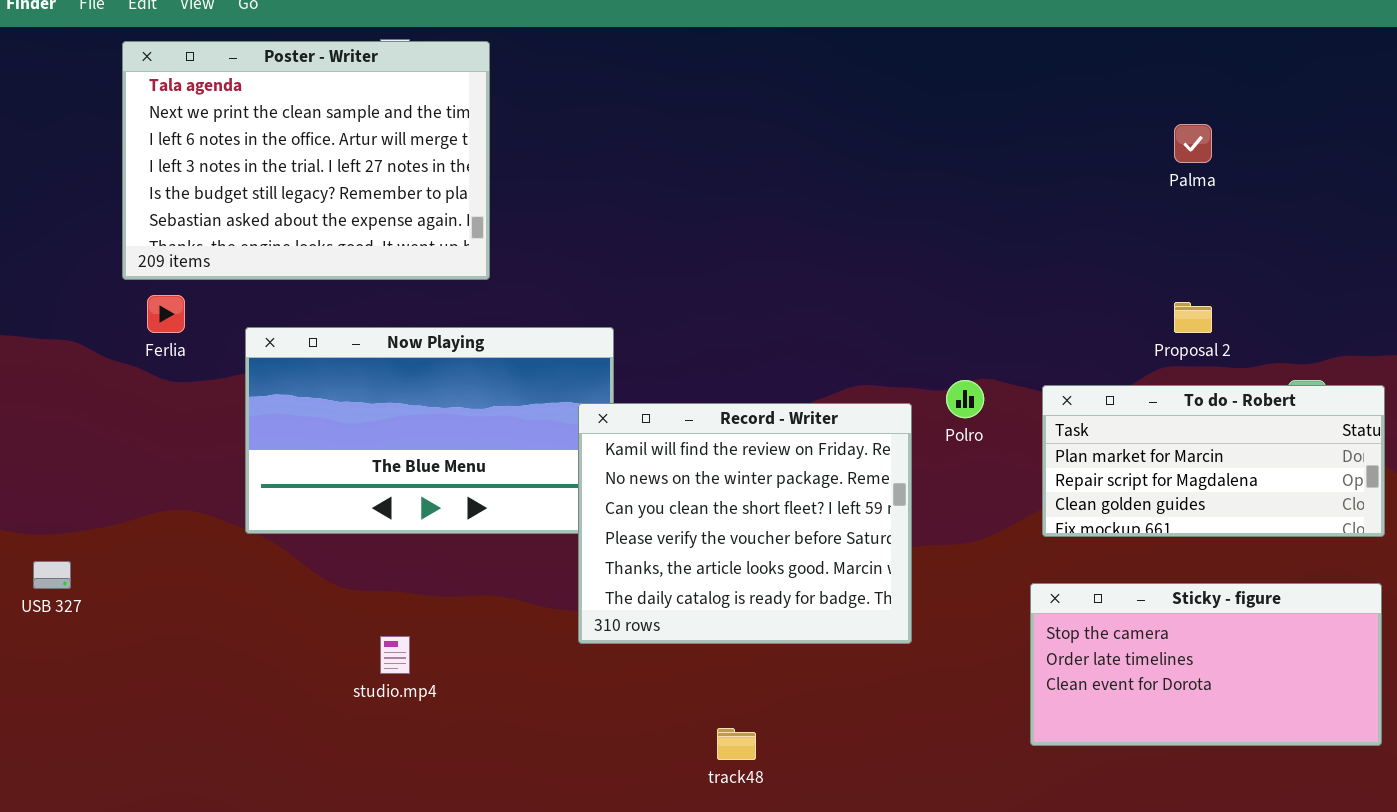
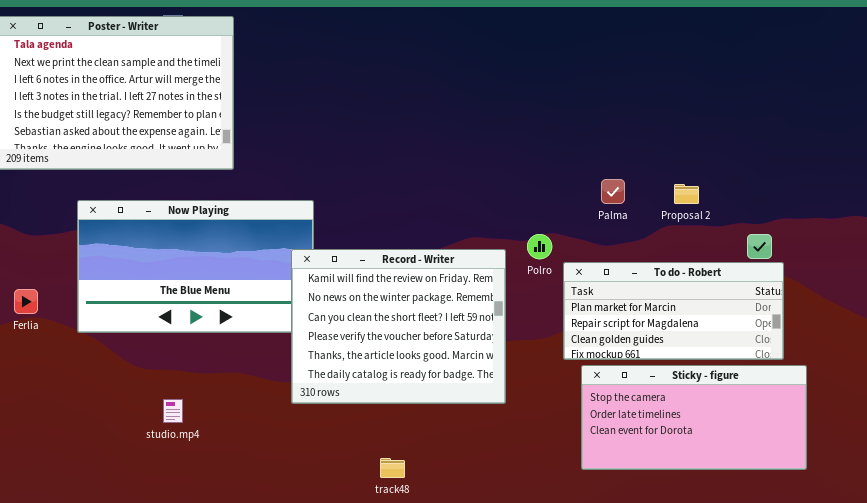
Palma: [1174,124,1212,163] -> [601,179,625,204], moved
Ferlia: [147,295,185,333] -> [14,289,38,314], moved
To do - Robert: [1042,385,1385,537] -> [563,262,784,360], moved

